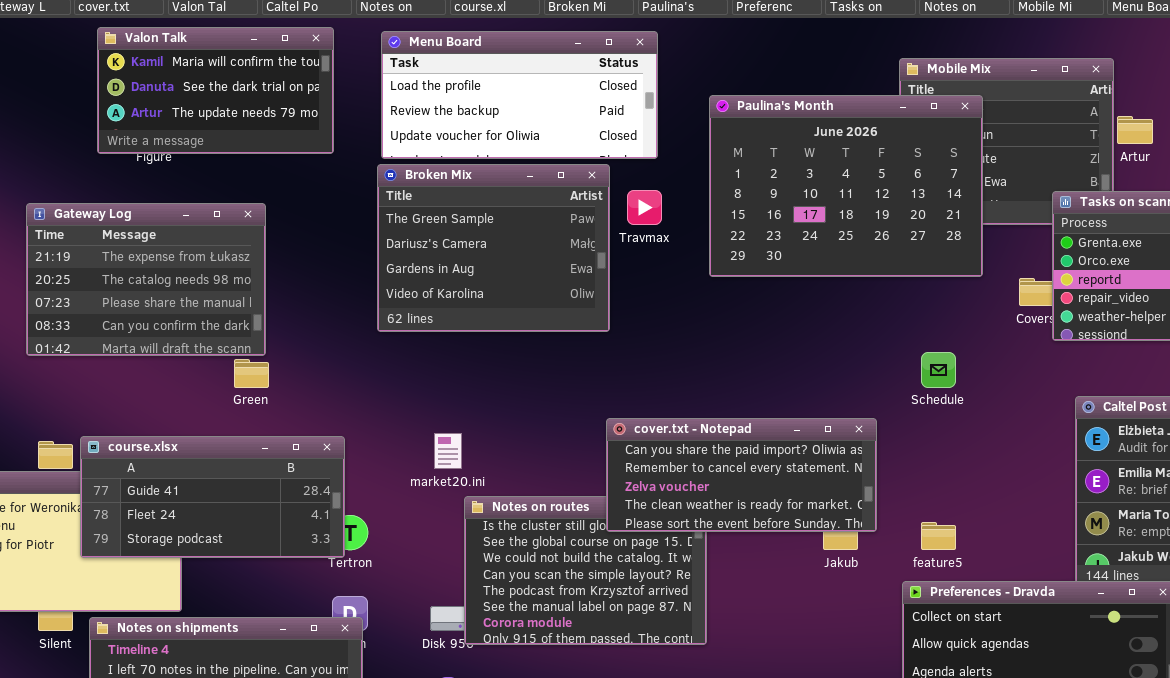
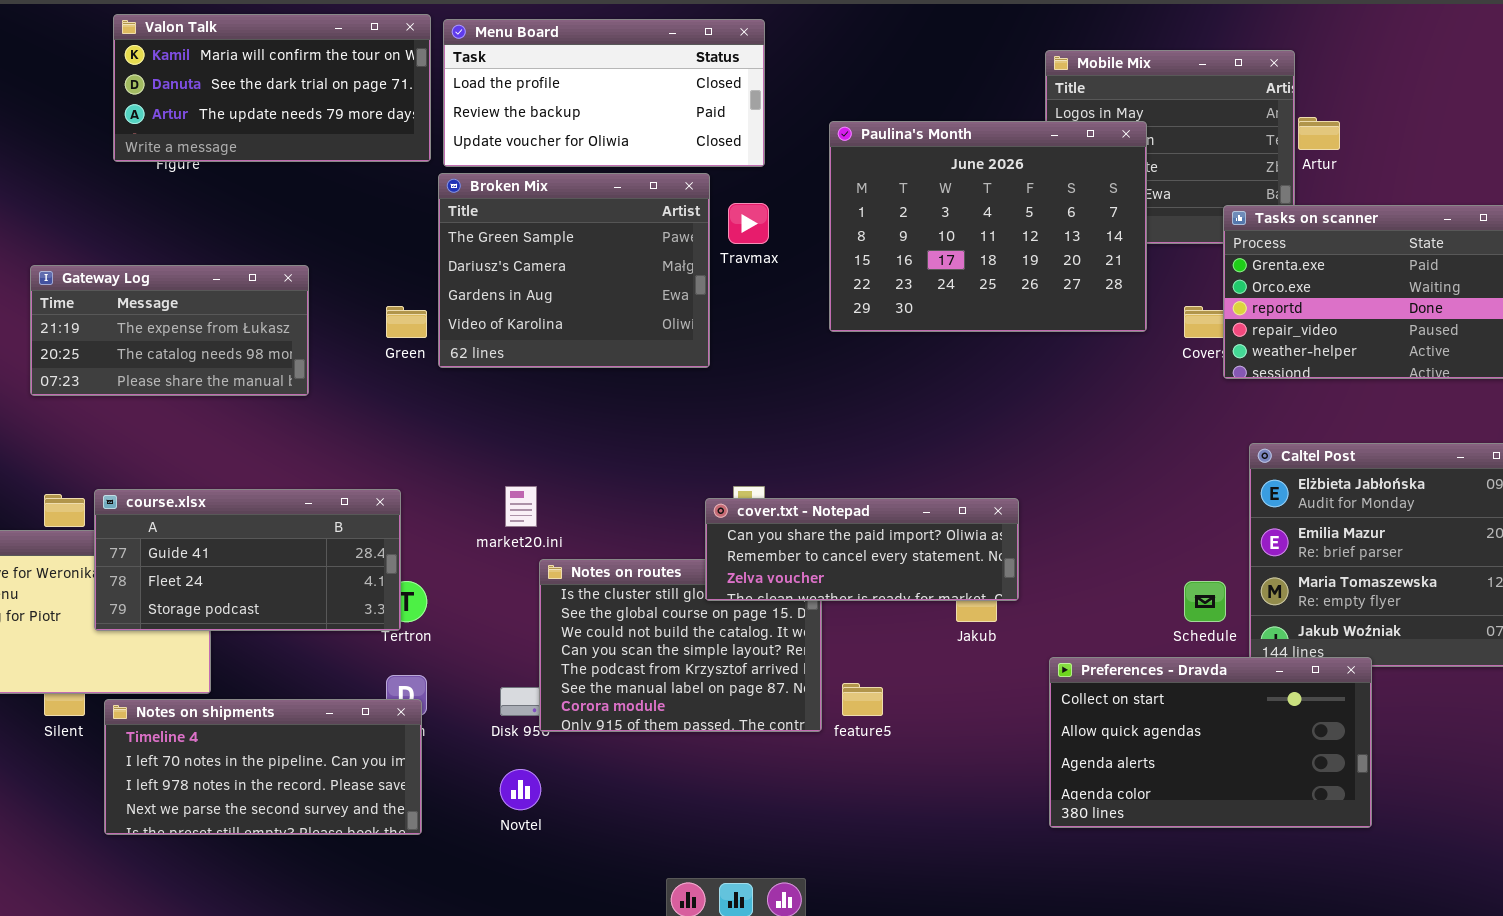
Valon Talk: [97,27,334,154] -> [113,14,431,162], resized
Paulina's Month: [709,95,983,277] -> [829,121,1147,332], moved
Gateway Log: [26,203,266,356] -> [30,265,309,396], resized
Schedule: [921,352,956,388] -> [1184,581,1226,622], moved
Green: [234,359,269,388] -> [386,306,427,338], moved
cover.txt - Notepad: [606,418,877,532] -> [705,498,1019,601], resized
feature5: [921,522,956,550] -> [842,683,883,716], moved

